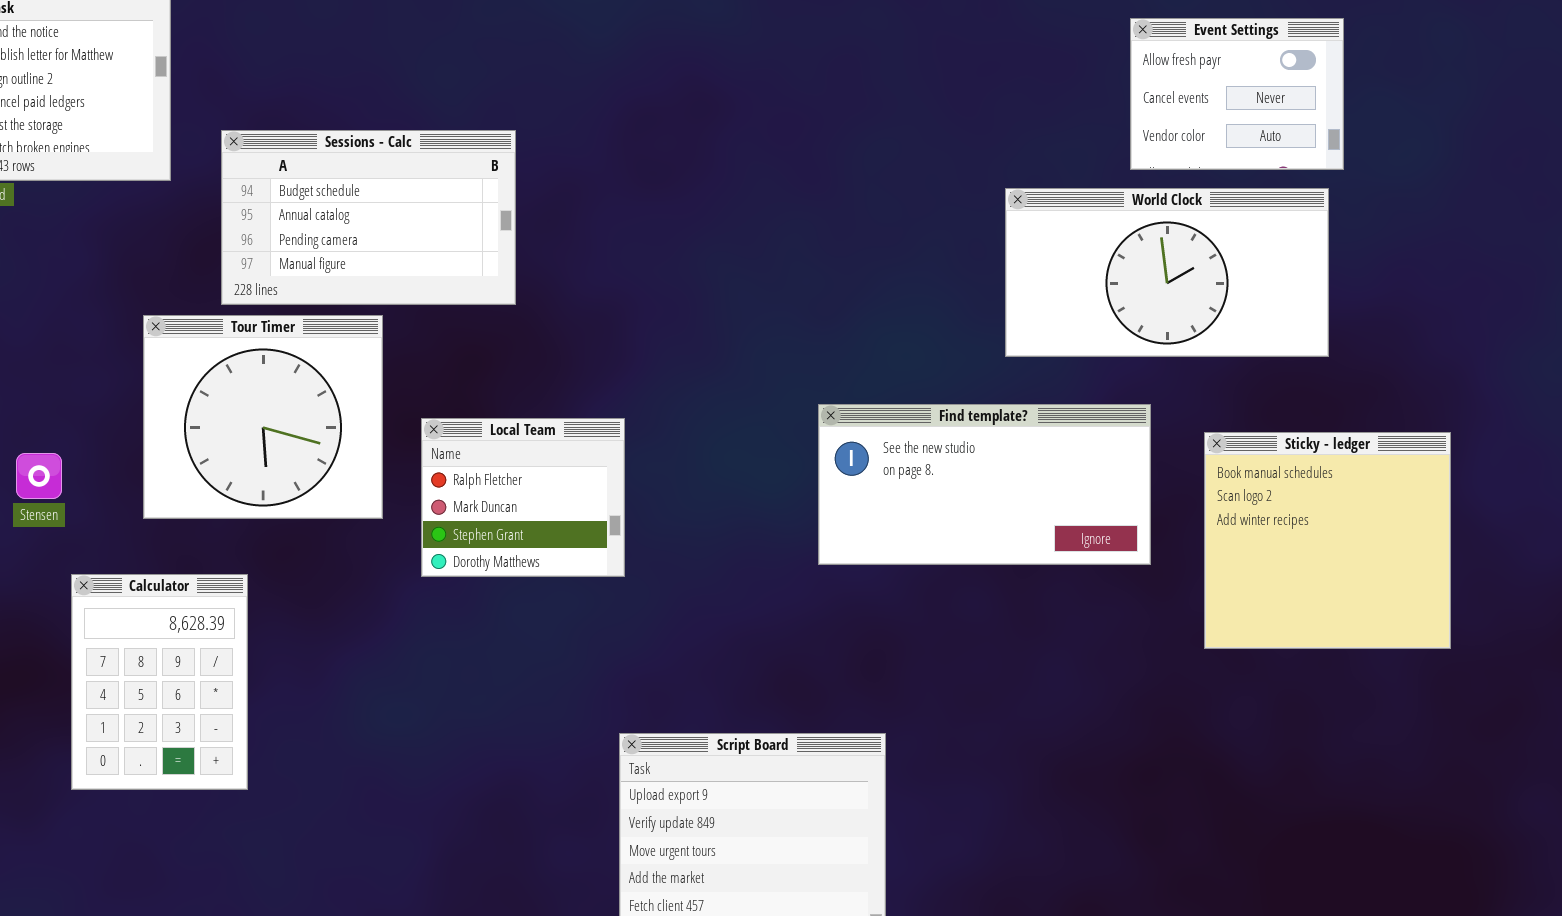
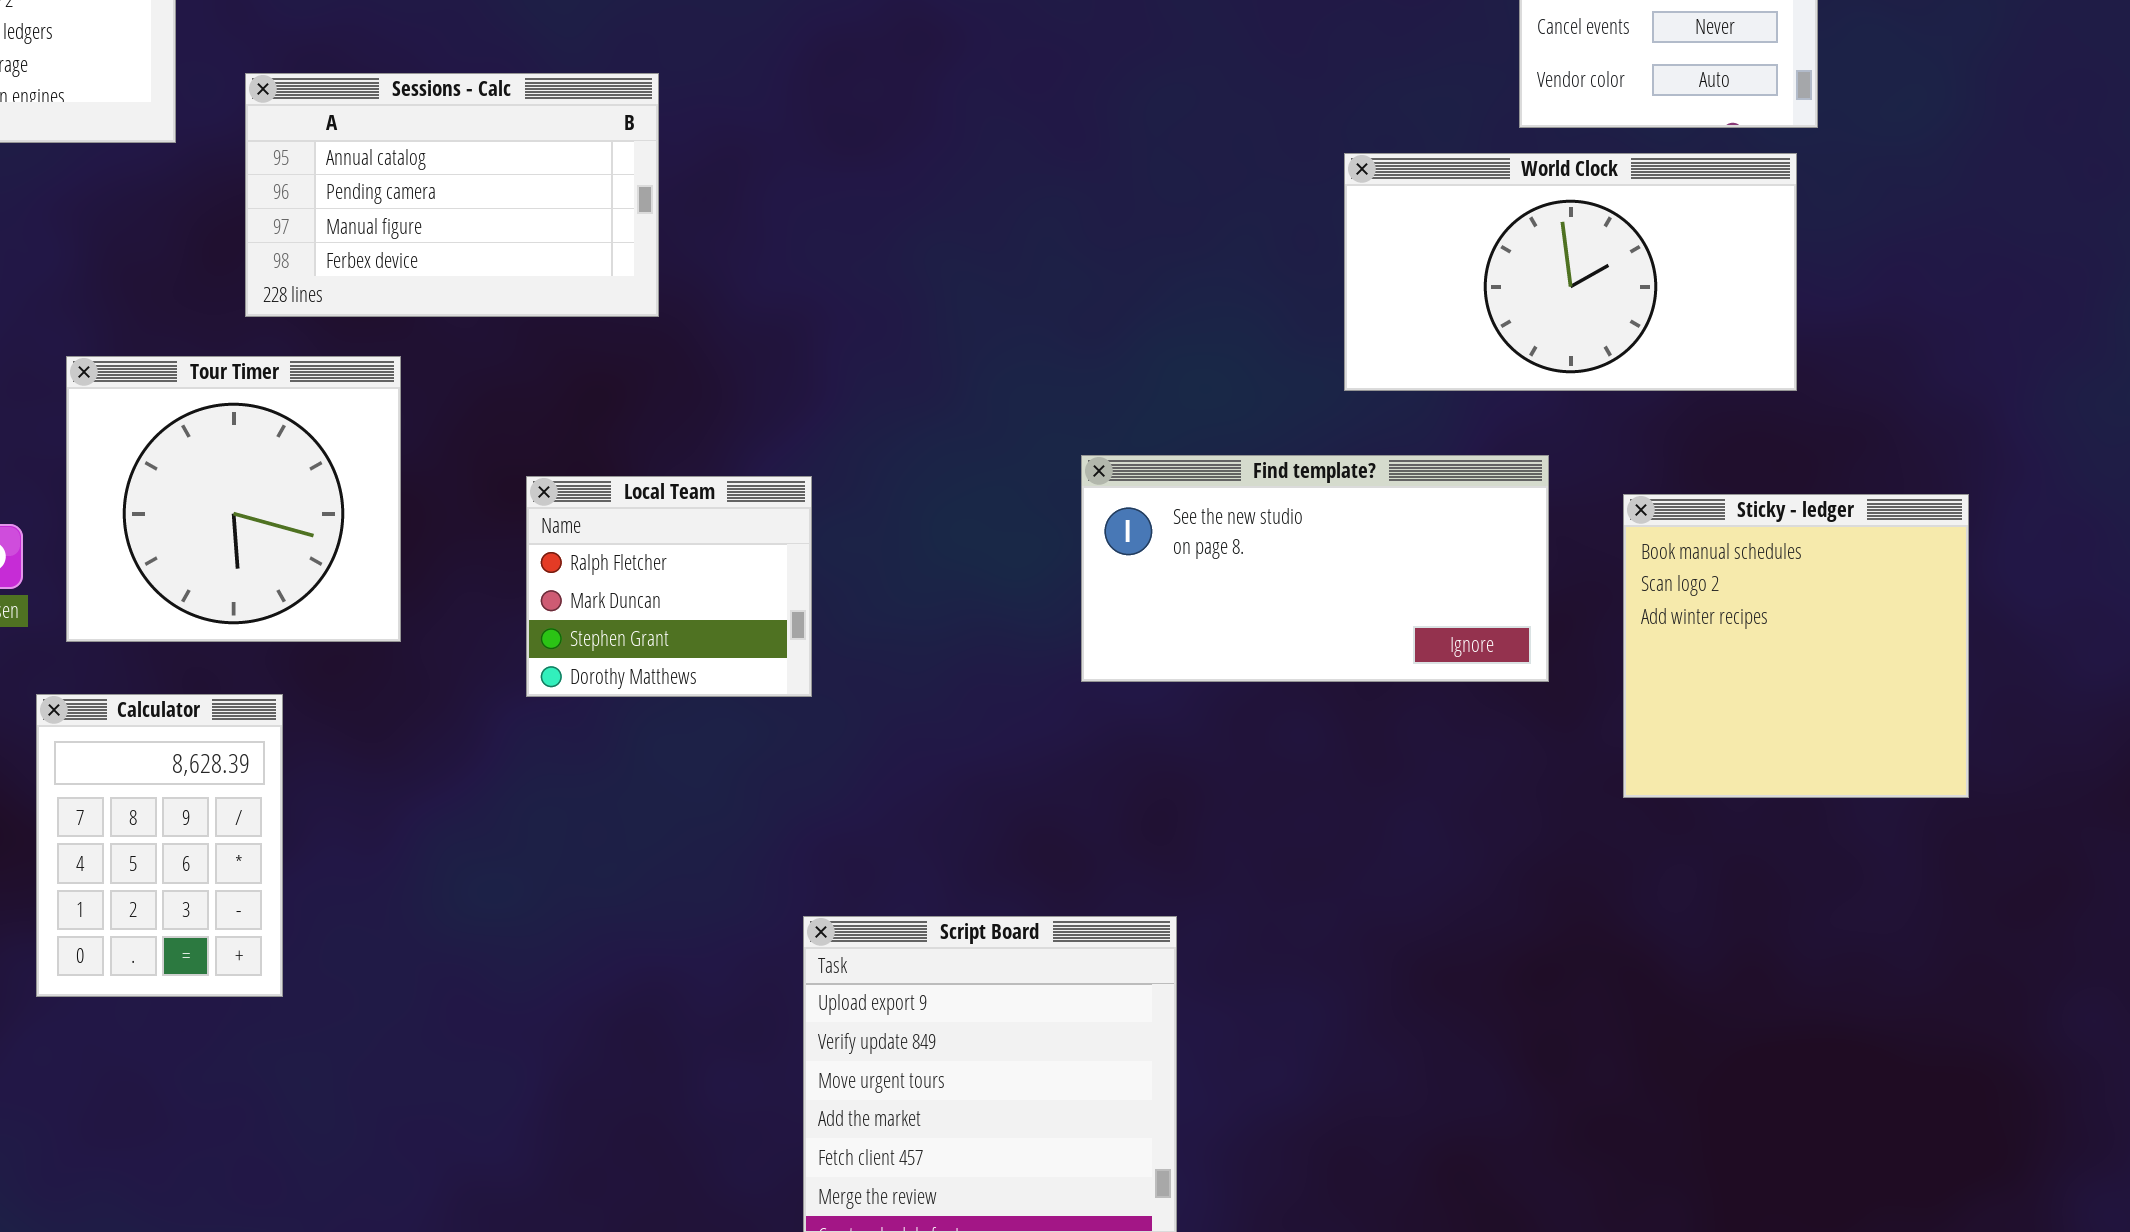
Sessions - Calc: [221,130,516,305] -> [245,73,659,317], scrolled down 1 row
Tour Timer: [143,315,383,519] -> [66,356,401,642], moved

